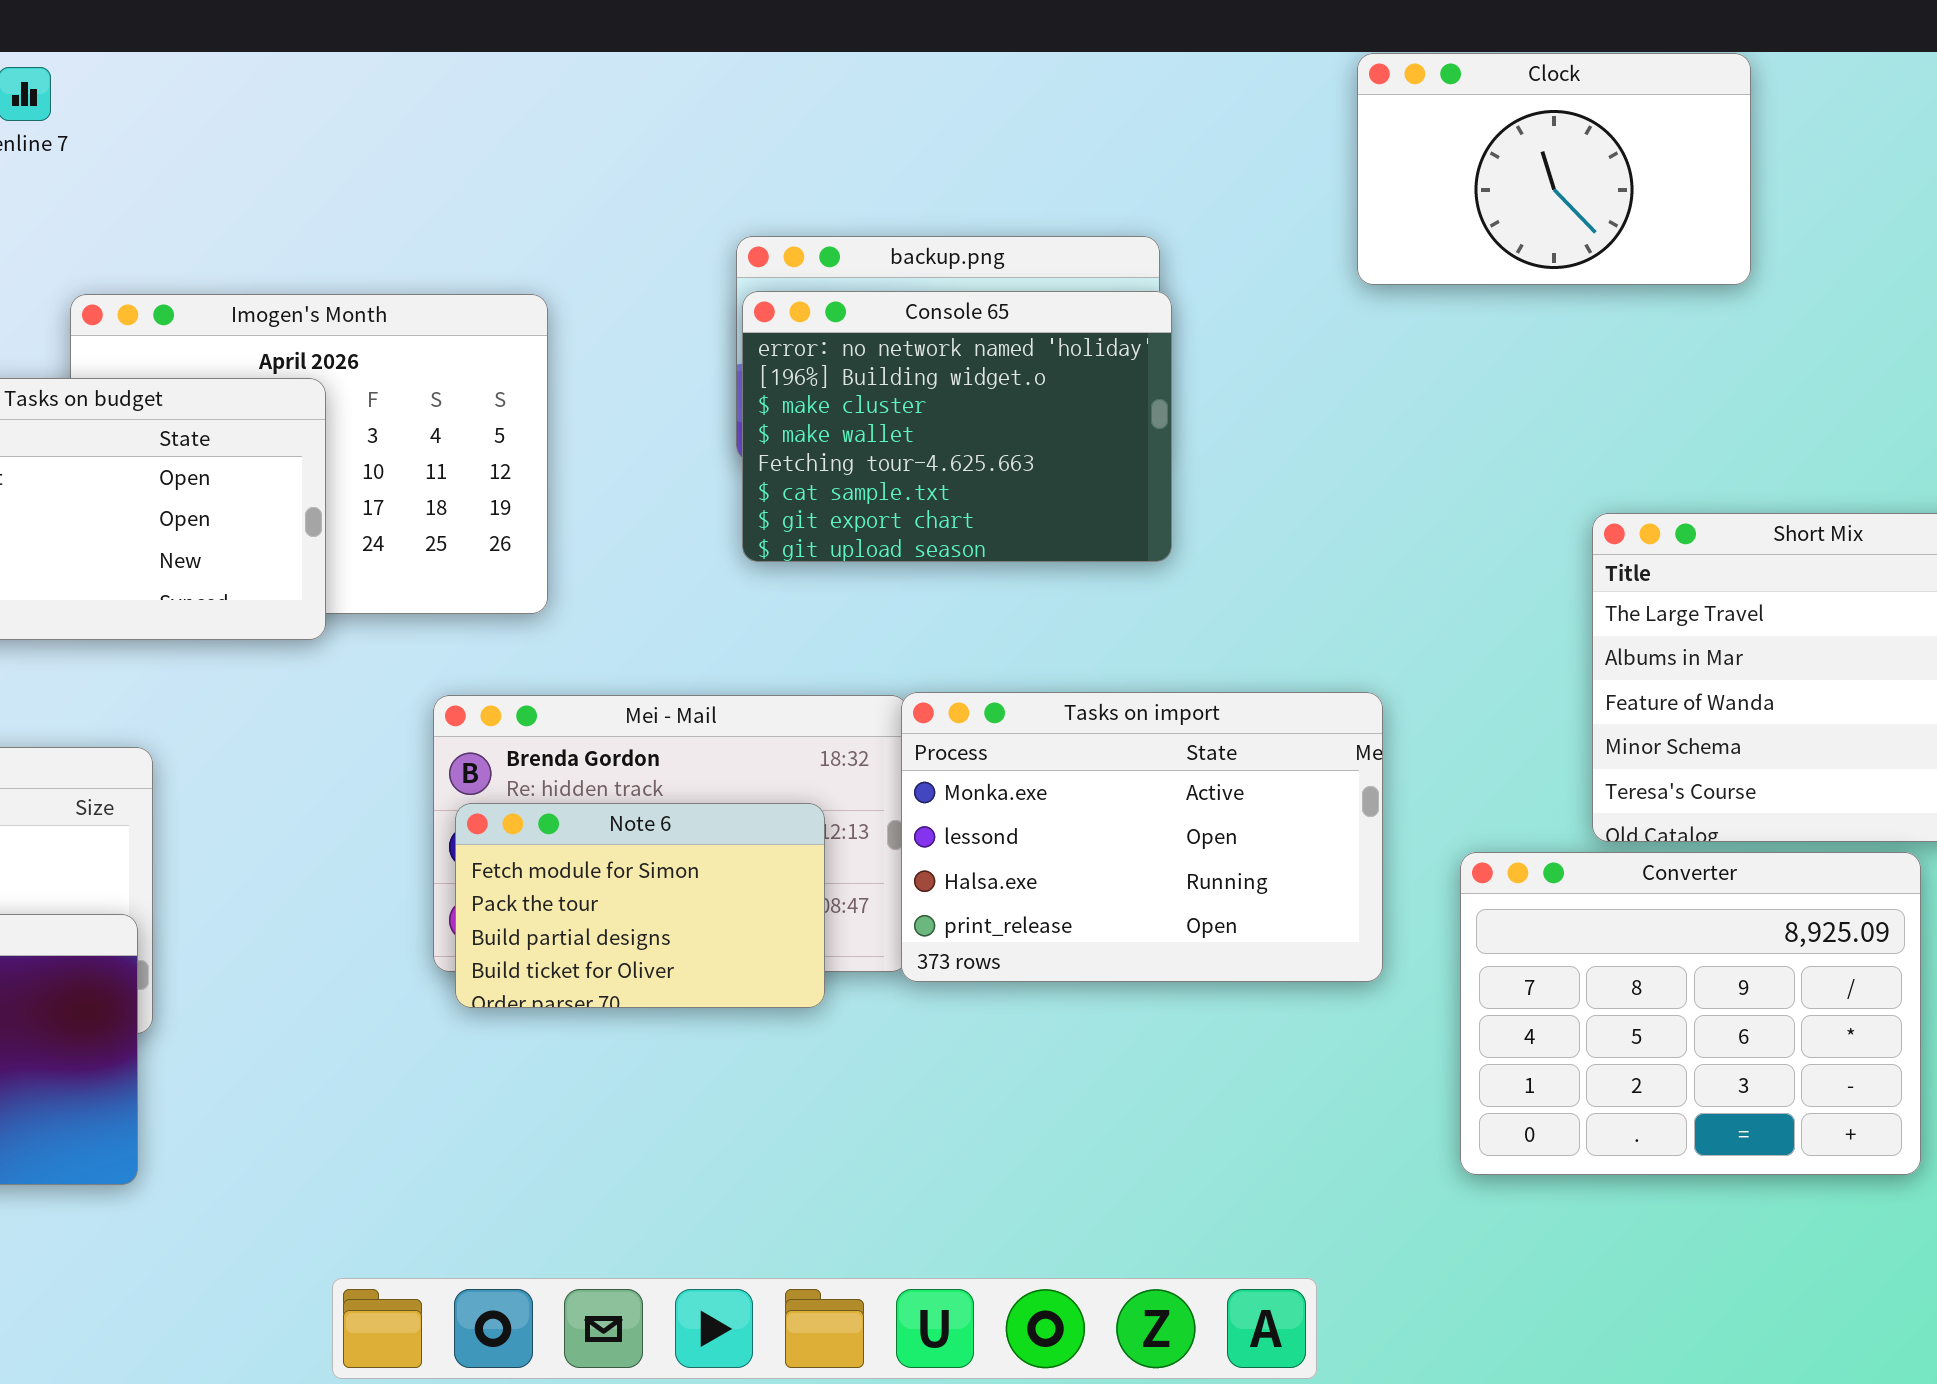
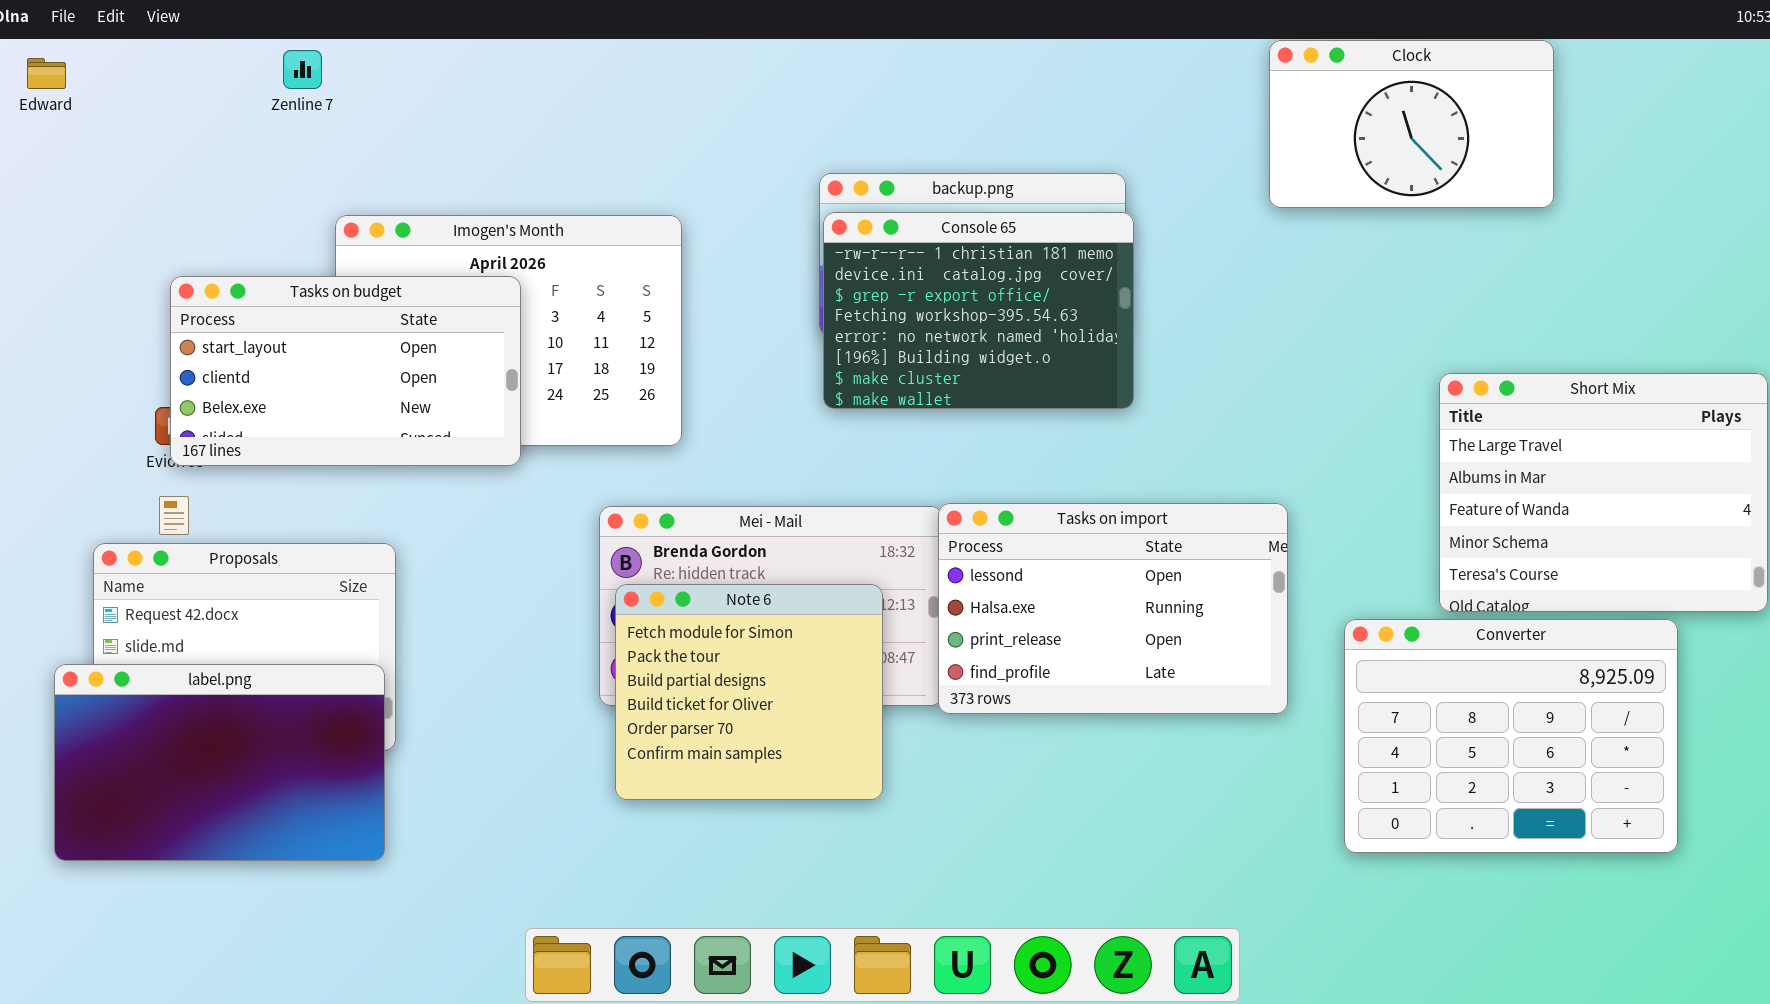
Console 65: [742,291,1172,562] -> [823,212,1134,409], scrolled up 4 rows
Tasks on import: [901,692,1383,982] -> [938,503,1288,714], scrolled down 1 row
Note 6: [455,803,825,1008] -> [615,584,883,800], resized

